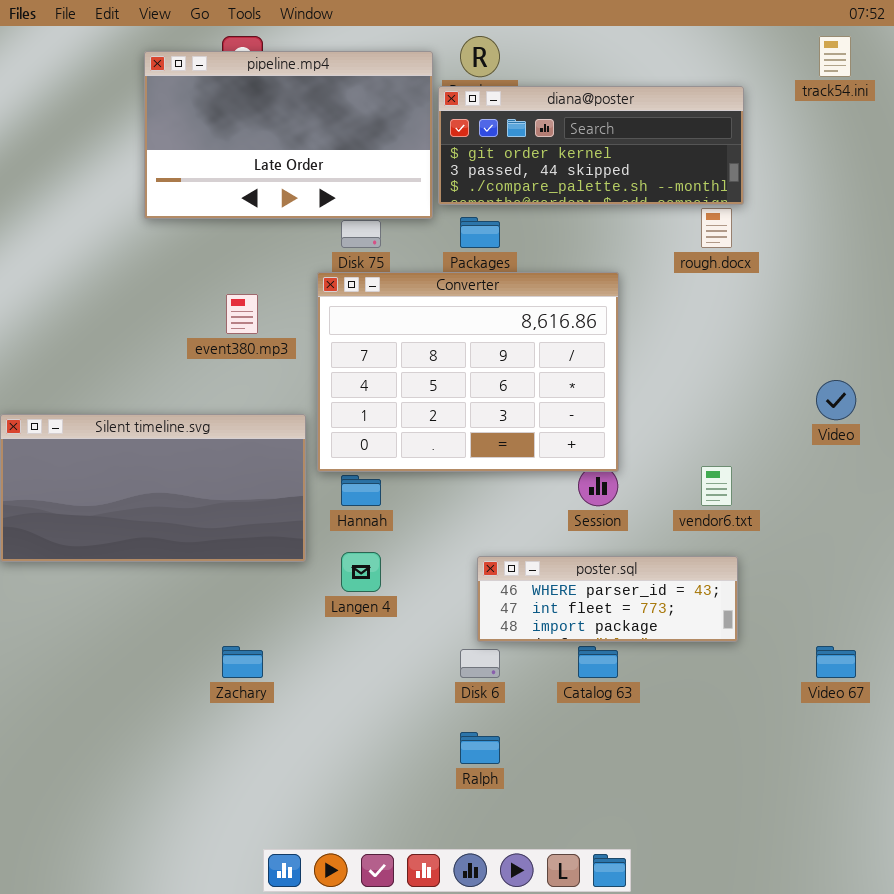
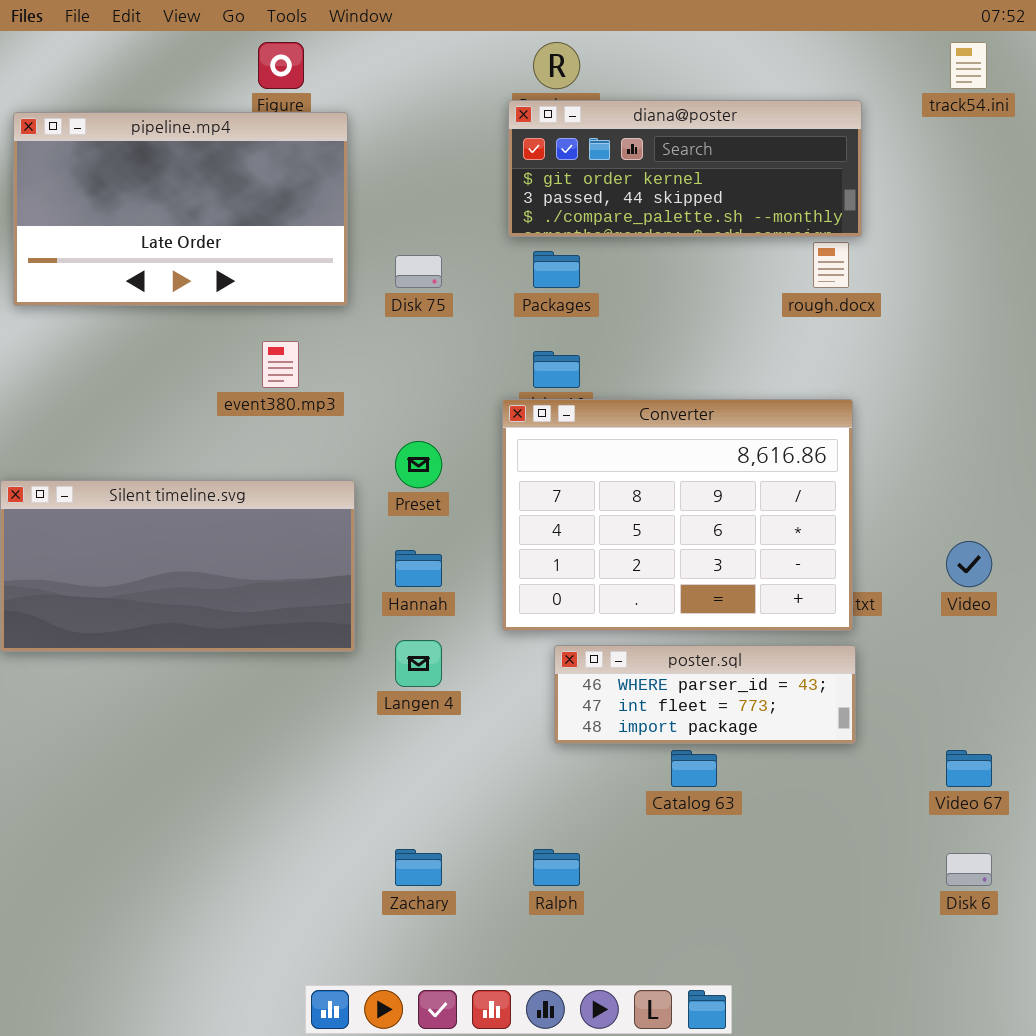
pipeline.mp4: [144,51,433,219] -> [13,112,348,306], moved
Converter: [317,272,619,472] -> [502,399,853,631], moved
Video: [816,380,856,420] -> [946,541,992,587], moved
Zachary: [222,646,263,678] -> [395,849,442,886], moved
Disk 6: [460,649,500,678] -> [946,853,992,886], moved

